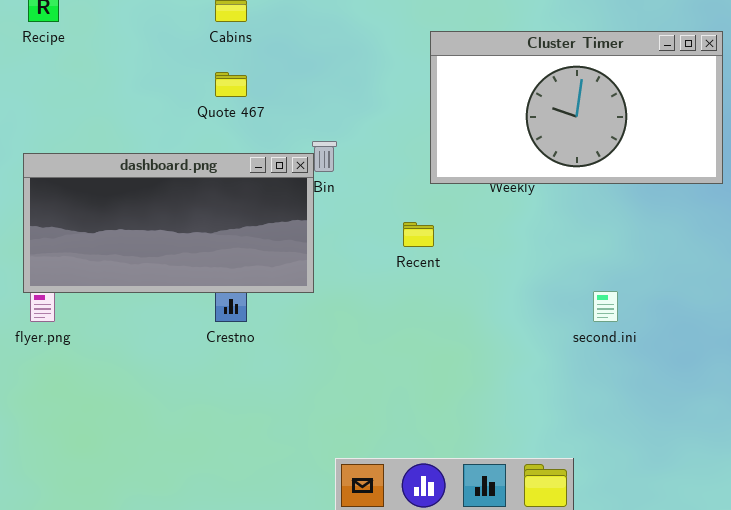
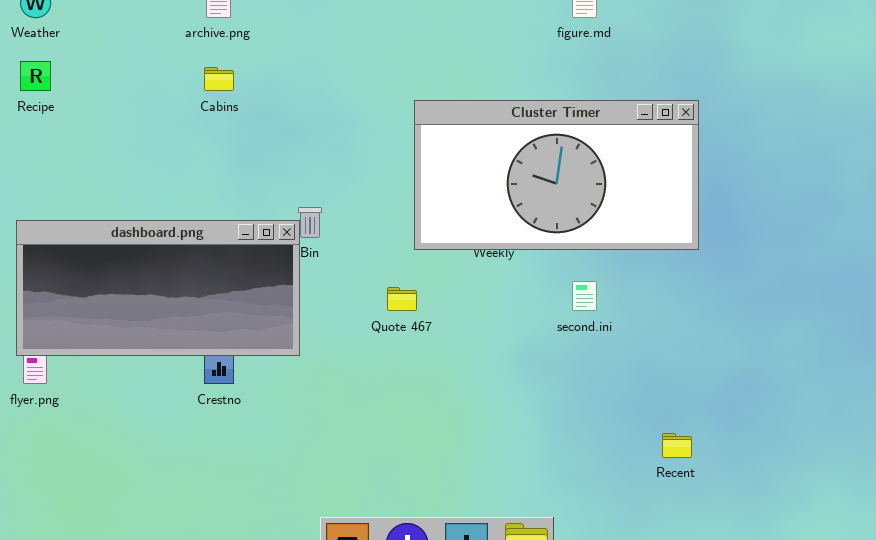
Quote 467: [215,72,247,97] -> [387,287,417,311], moved
Recent: [403,222,434,247] -> [662,433,692,458], moved
second.ini: [593,291,618,322] -> [572,281,597,311], moved

